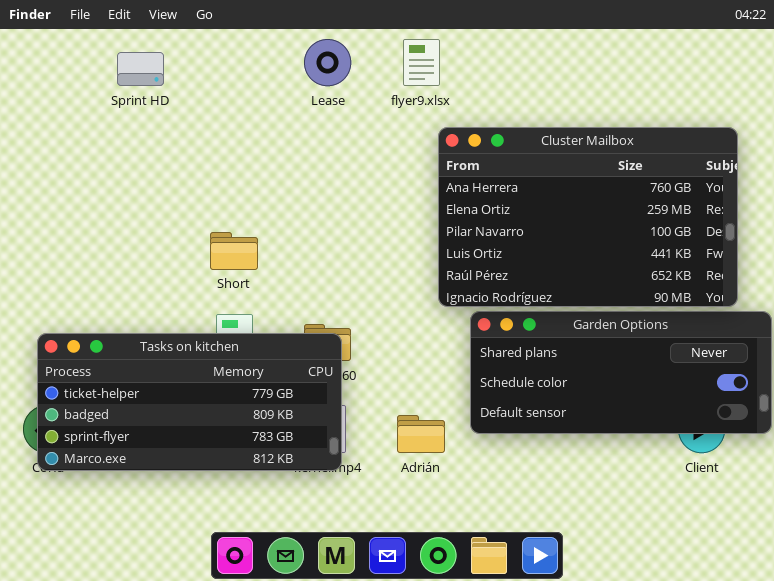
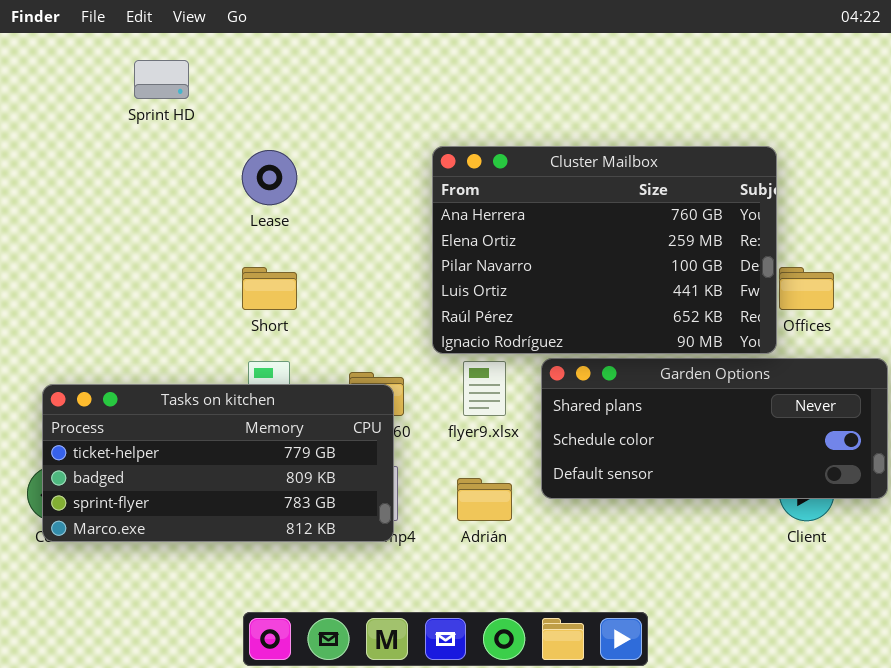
Lease: [304,39,351,86] -> [242,150,297,205], moved
flyer9.xlsx: [403,39,440,86] -> [463,361,506,416], moved
Cluster Mailbox: [438,127,738,307] -> [432,146,777,354], moved

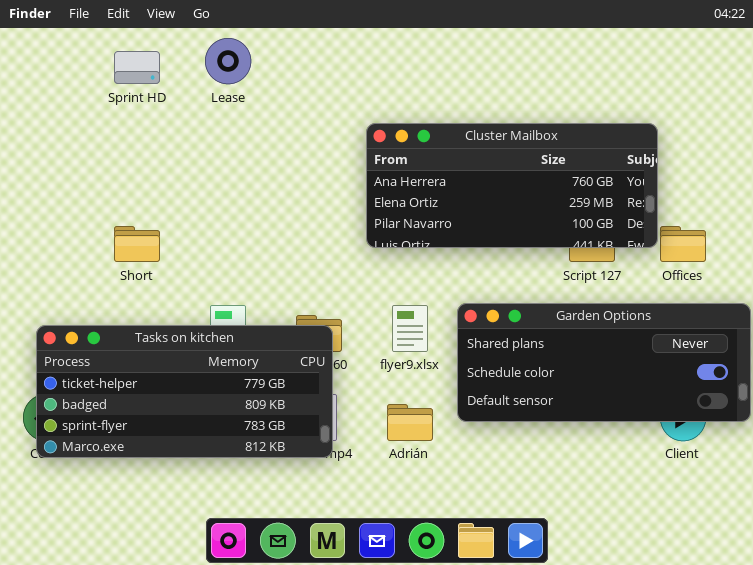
Cluster Mailbox: [432,146,777,354] -> [366,123,658,248], resized
Lease: [242,150,297,205] -> [205,38,251,84], moved
Short: [242,267,297,310] -> [114,226,160,262], moved

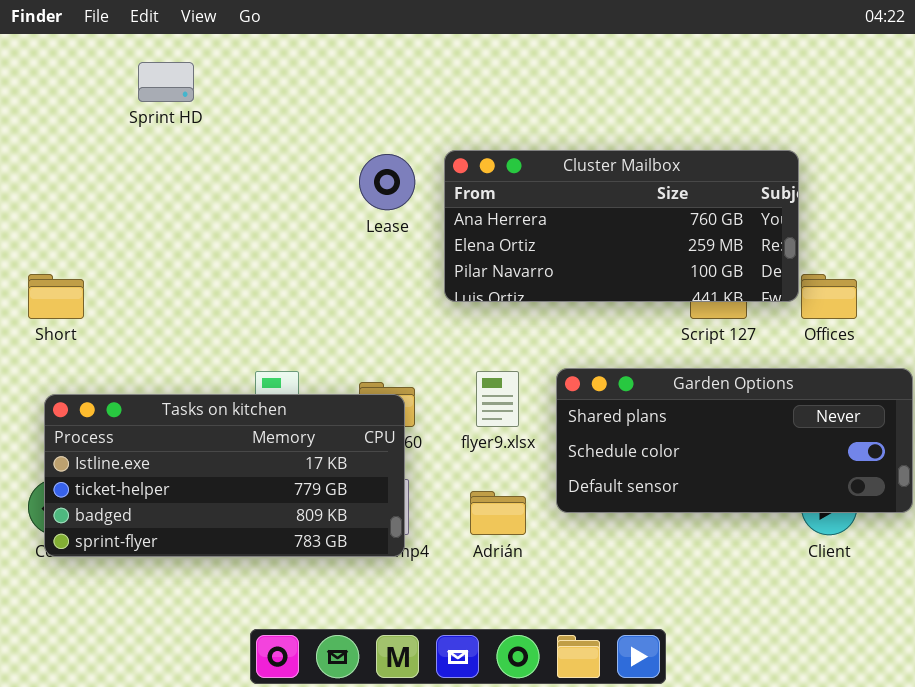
Lease: [205,38,251,84] -> [359,154,415,210], moved
Short: [114,226,160,262] -> [28,274,84,319], moved
Tasks on kitchen: [36,325,333,458] -> [44,394,405,557], scrolled up 1 row

